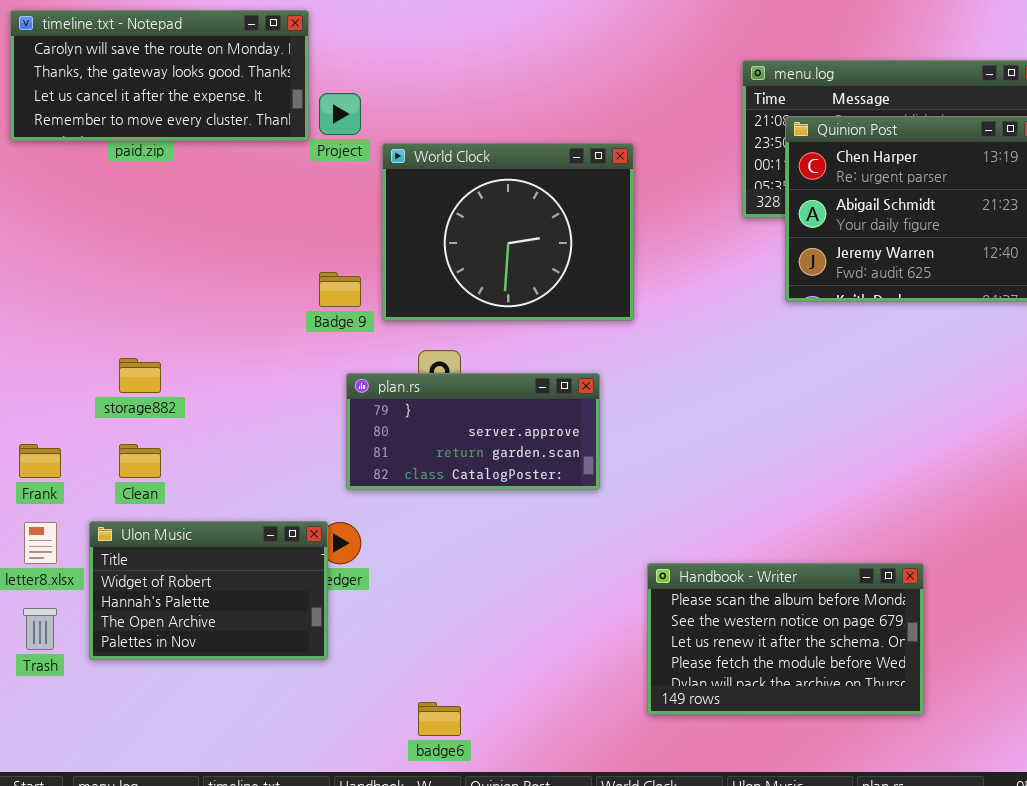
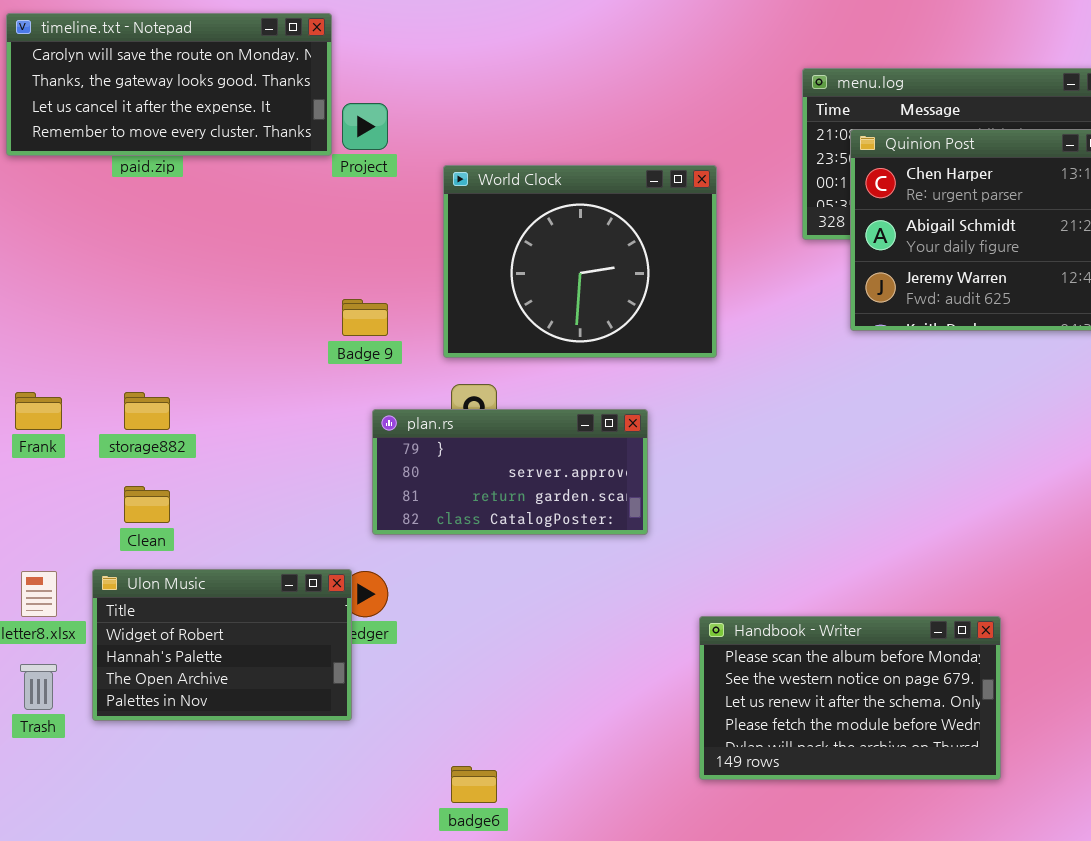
World Clock: [382,143,634,321] -> [443,165,717,358], moved
Frank: [19,444,61,478] -> [15,392,62,430], moved

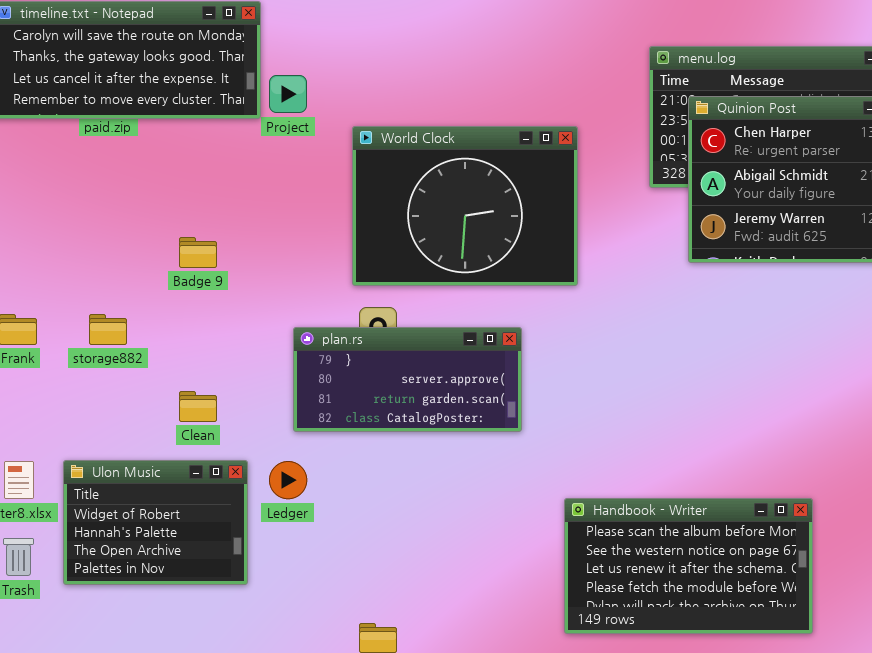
Badge 9: [342,299,388,336] -> [179,237,217,268], moved
Clean: [124,486,170,523] -> [179,391,217,422], moved
Ulon Music: [92,569,352,721] -> [63,460,248,585], resized

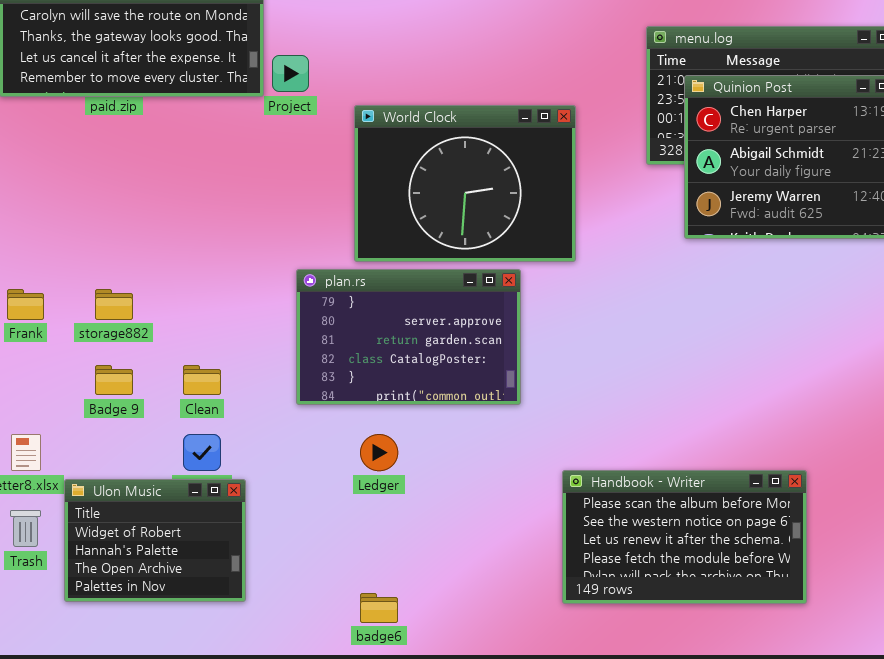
Badge 9: [179,237,217,268] -> [95,365,133,395], moved
plan.rs: [293,327,522,432] -> [296,269,521,405], resized
Ulon Music: [63,460,248,585] -> [64,479,246,602], moved
Ledger: [269,461,307,499] -> [360,434,398,471], moved

